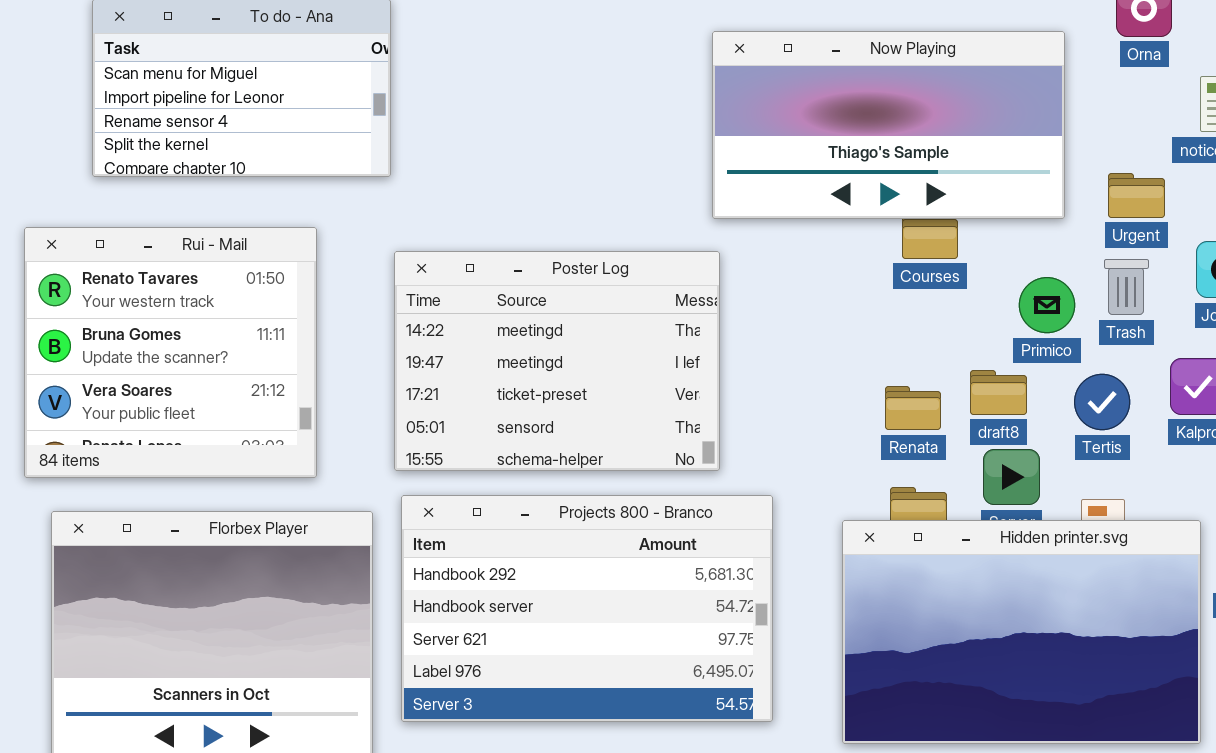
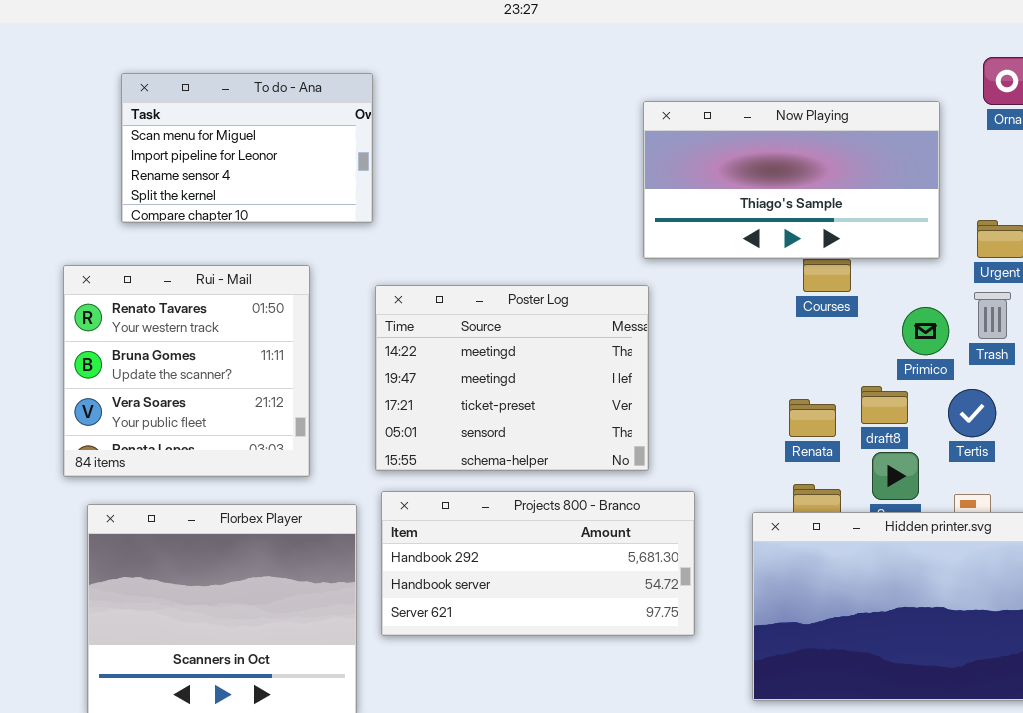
Projects 800 - Branco: [401,495,773,722] -> [381,491,695,636], resized

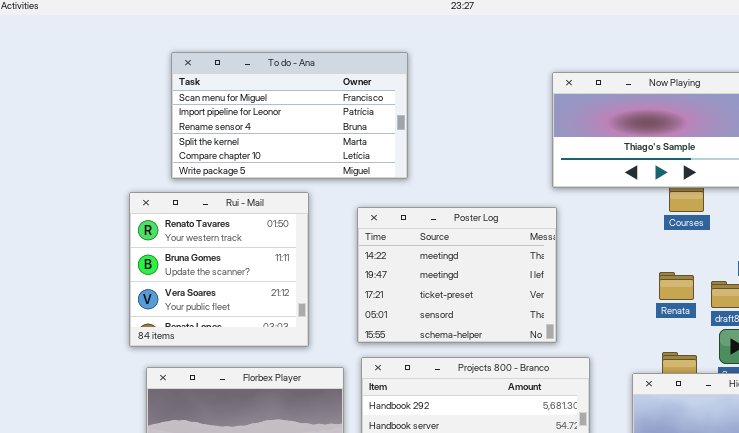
To do - Ana: [121,73,373,223] -> [171,52,408,179], resized
Renata: [789,399,836,437] -> [659,272,694,300], moved

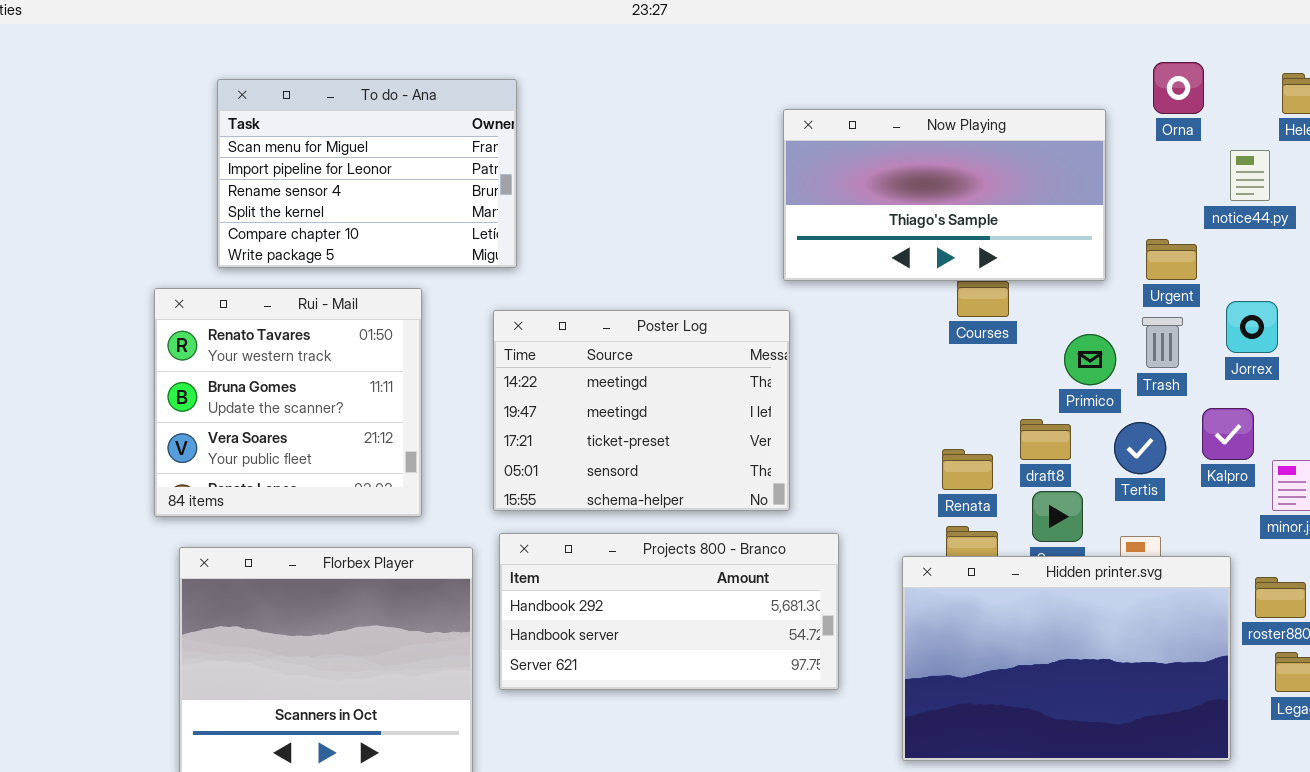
To do - Ana: [171,52,408,179] -> [217,79,517,268], resized
Renata: [659,272,694,300] -> [942,449,993,490], moved

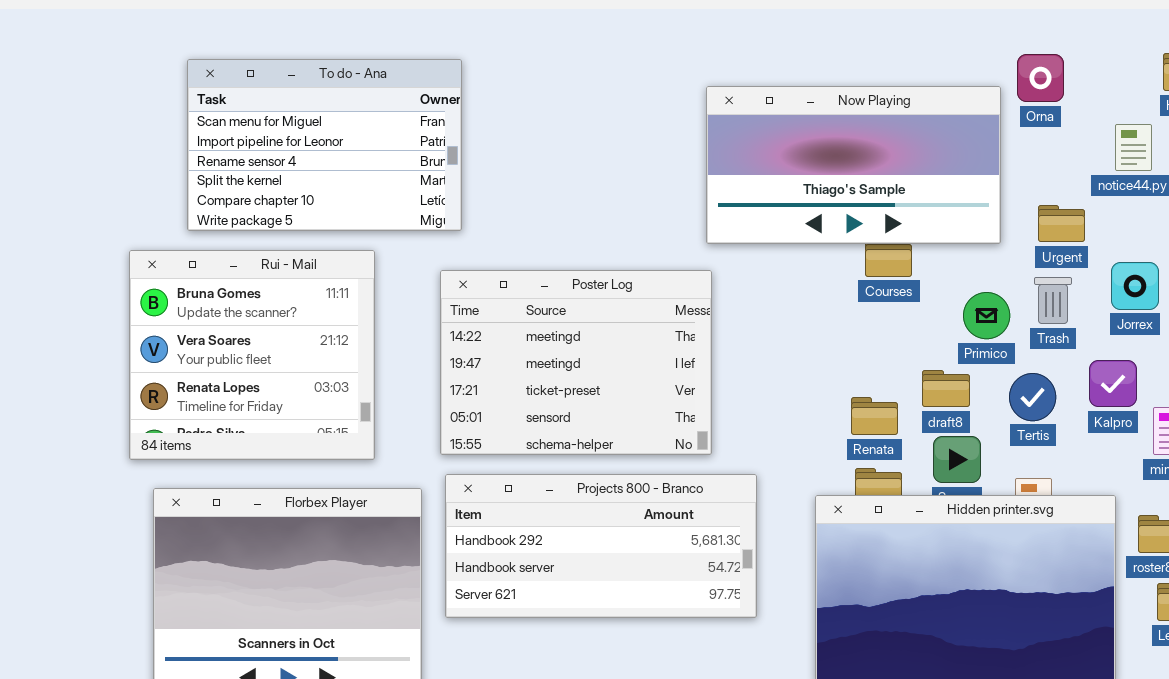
Orna: [1153,62,1204,114] -> [1017,54,1064,102], moved
Rui - Mail: [154,288,422,517] -> [129,250,375,460], scrolled down 1 row

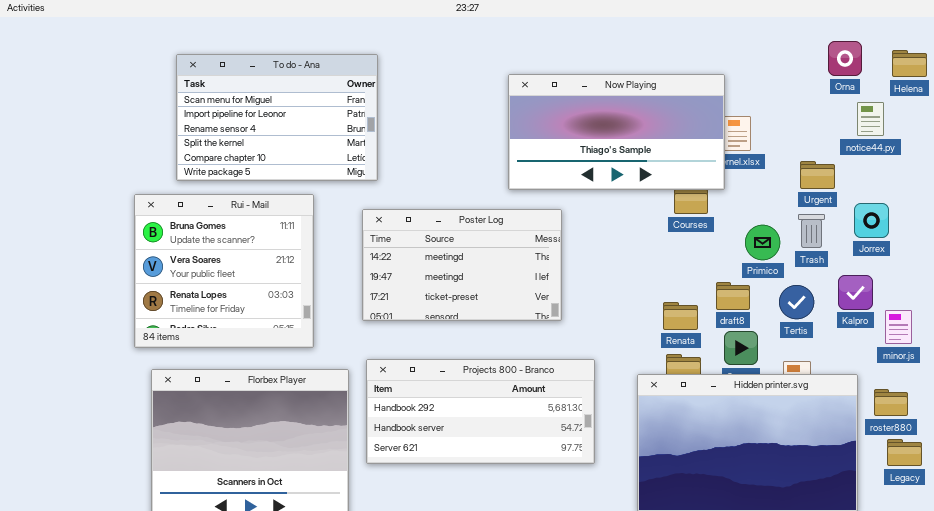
Orna: [1017,54,1064,102] -> [828,41,862,76], moved
Now Playing: [706,86,1001,244] -> [508,74,725,190], moved
Poster Log: [440,270,712,455] -> [362,209,562,321], resized

